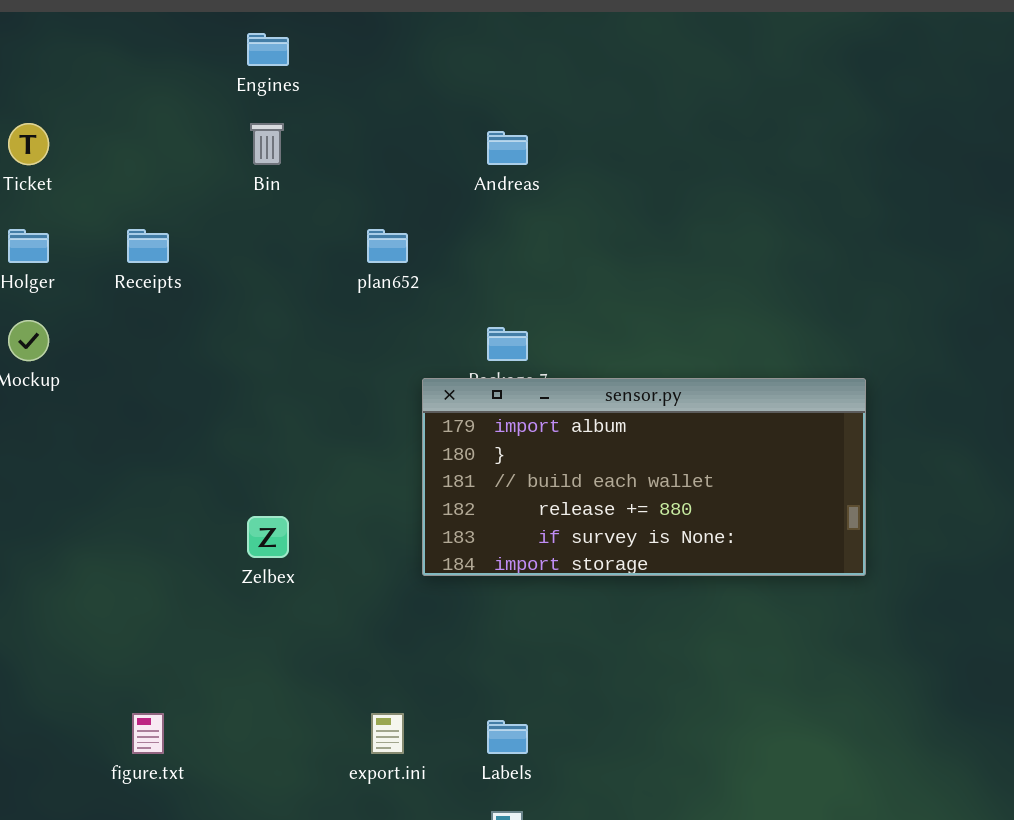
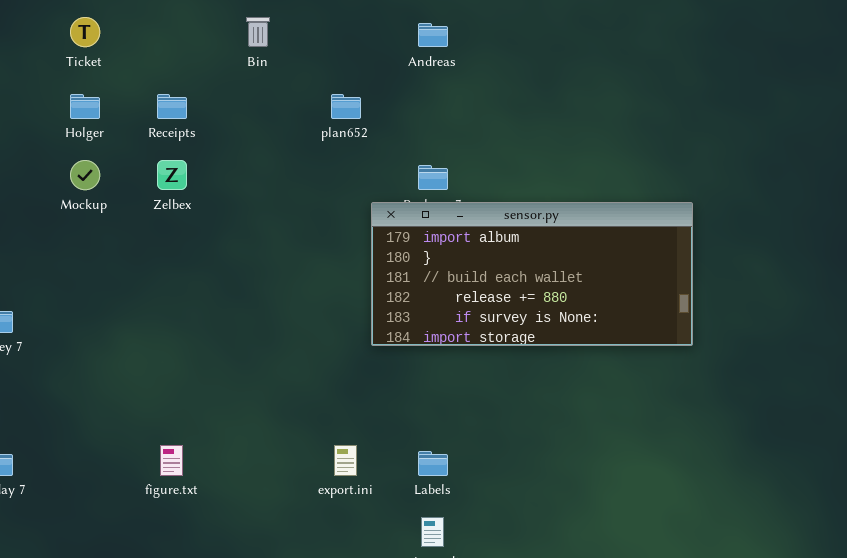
Zelbex: [247,516,289,558] -> [157,160,187,190], moved

